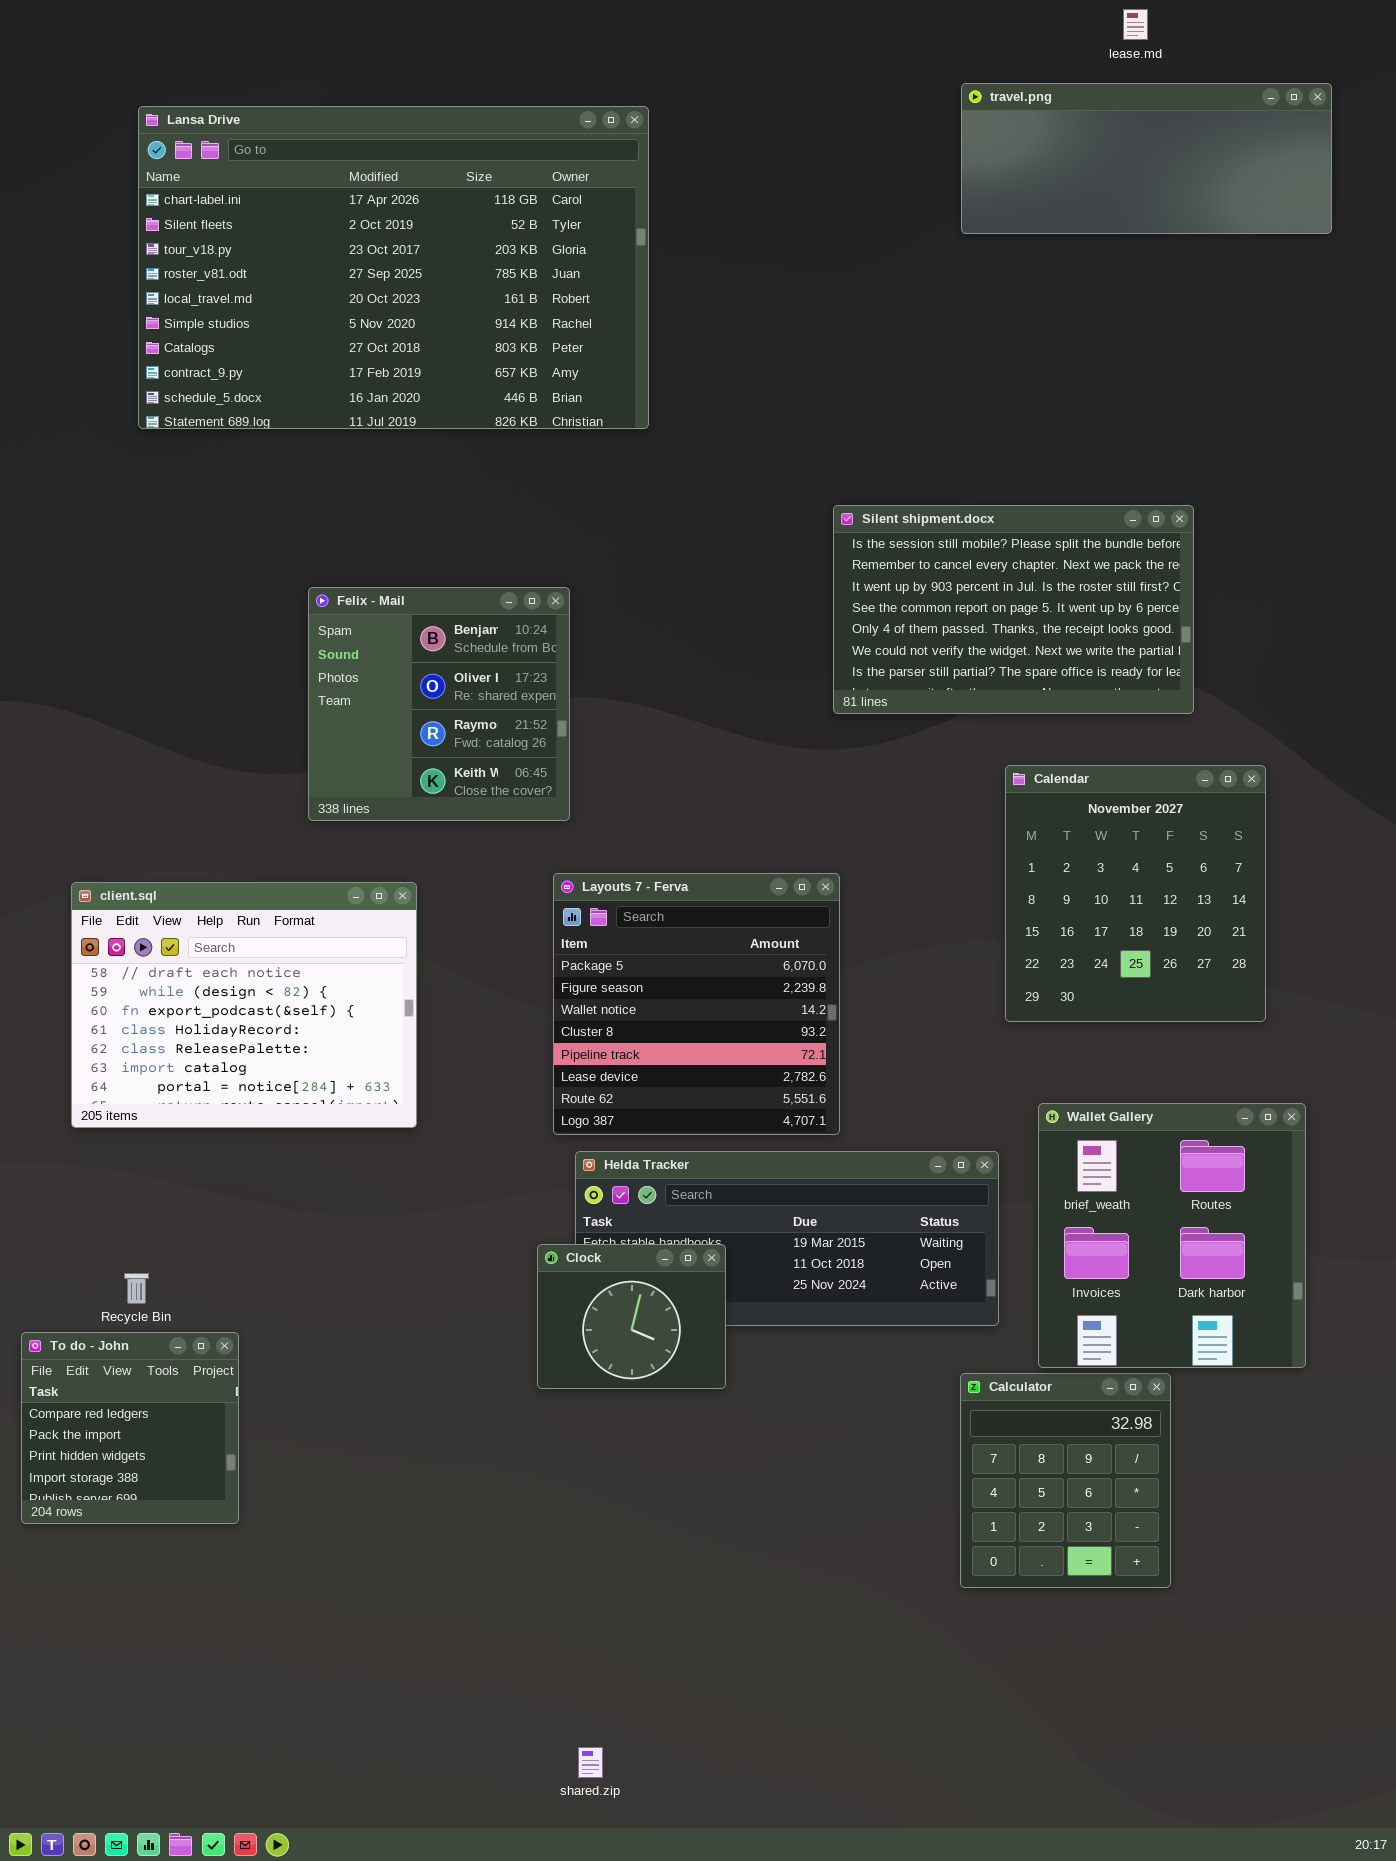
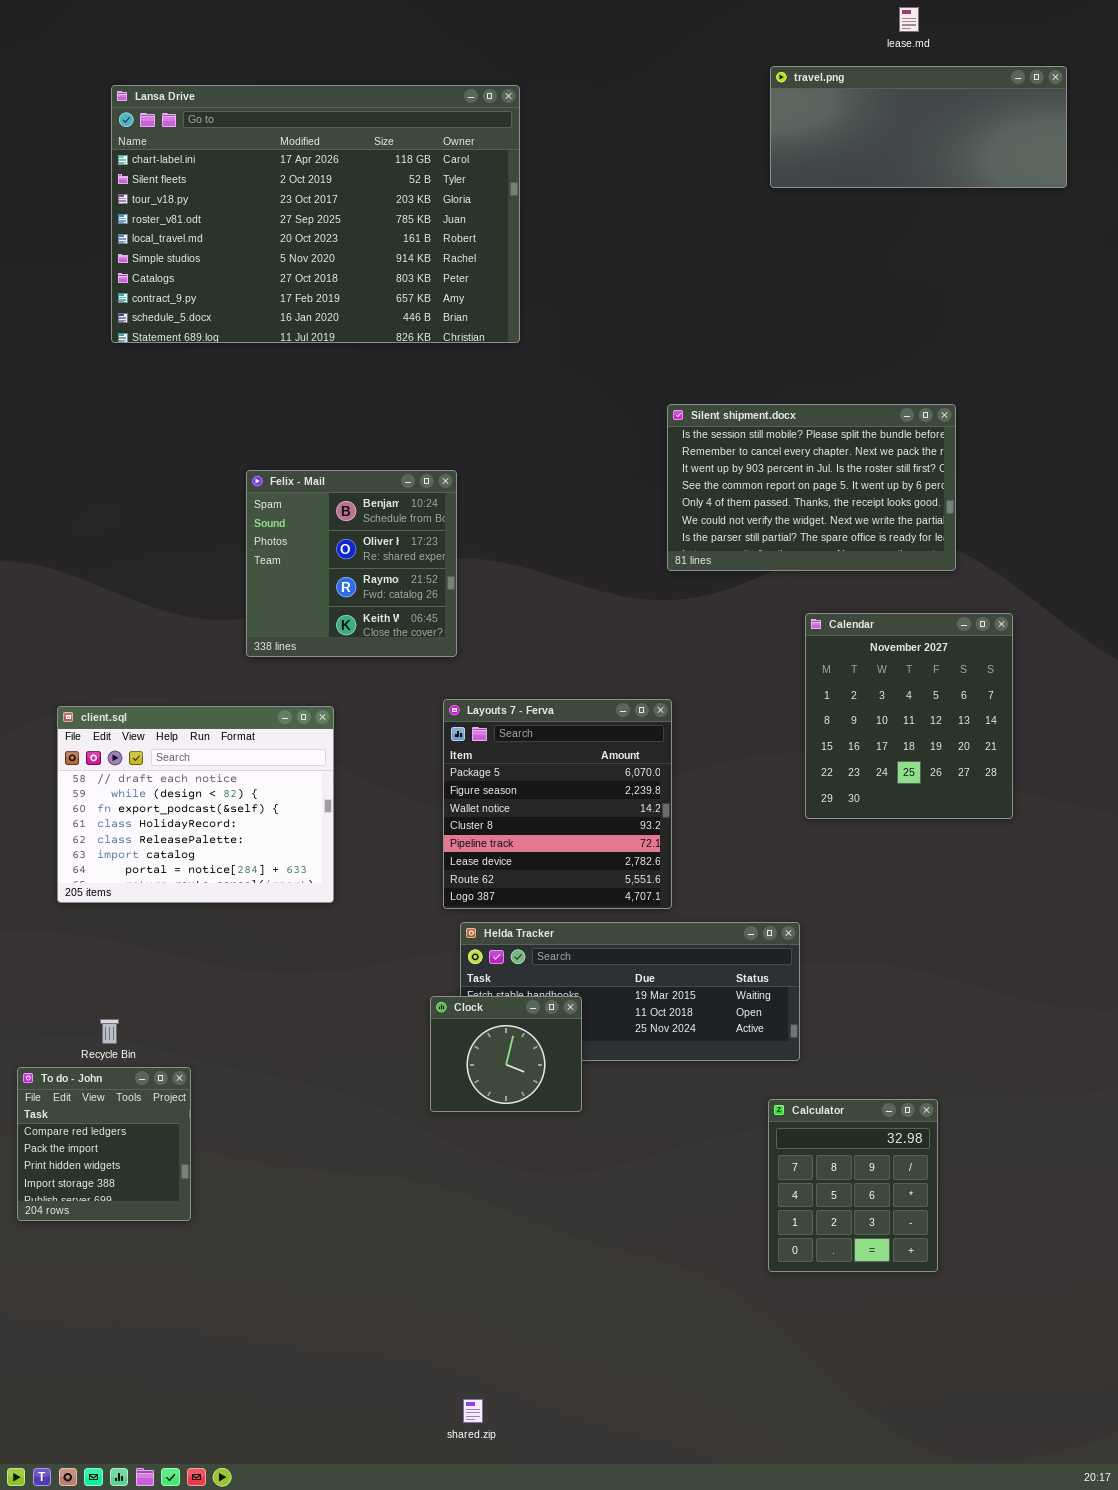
Wallet Gallery: [1038,1103,1306,1368] -> none, closed

